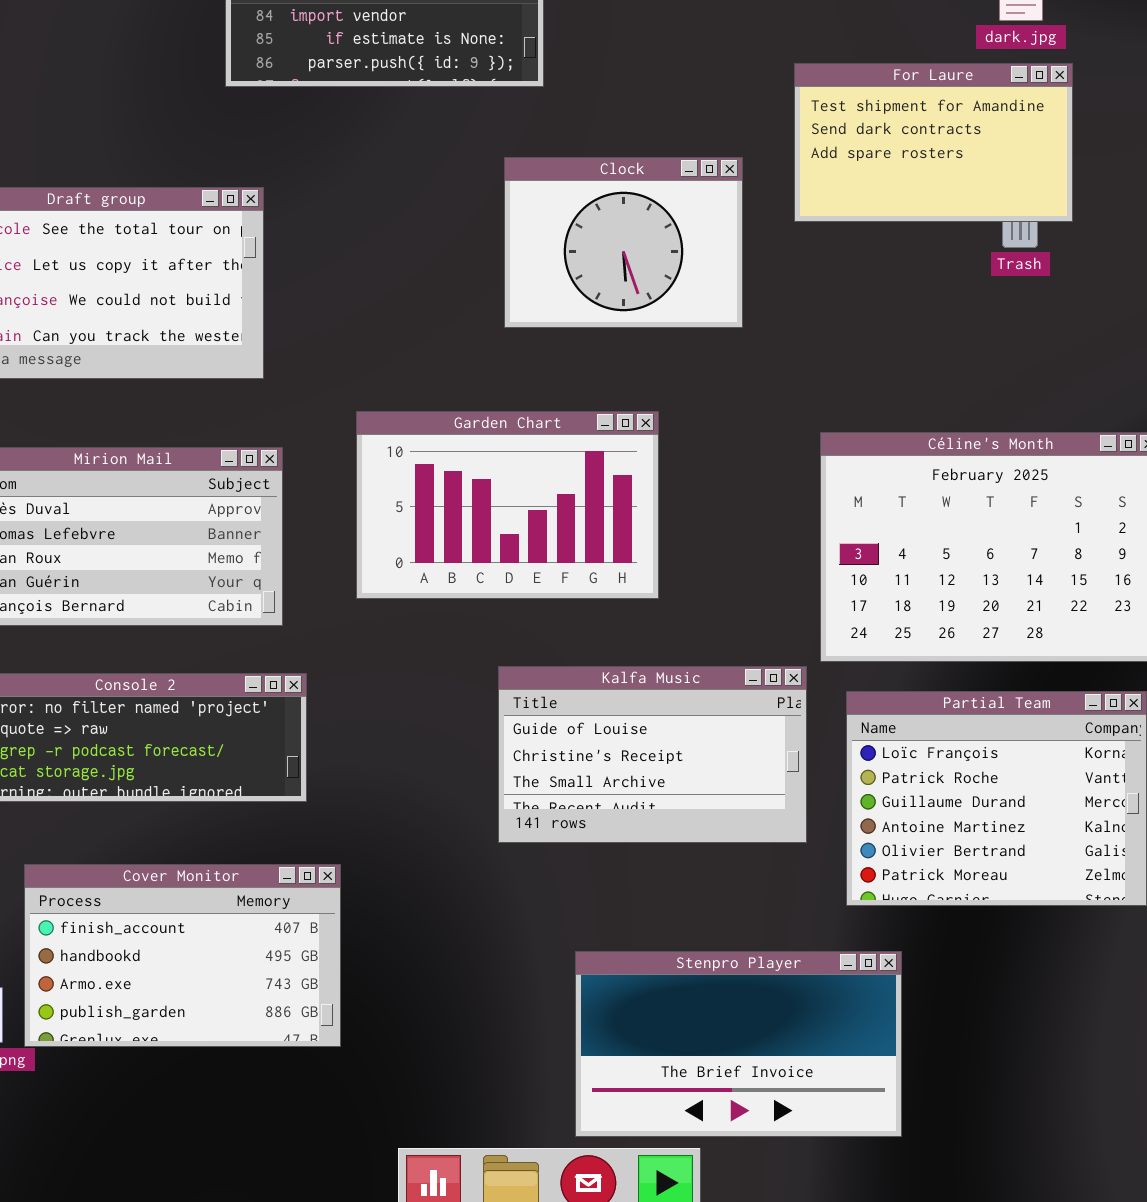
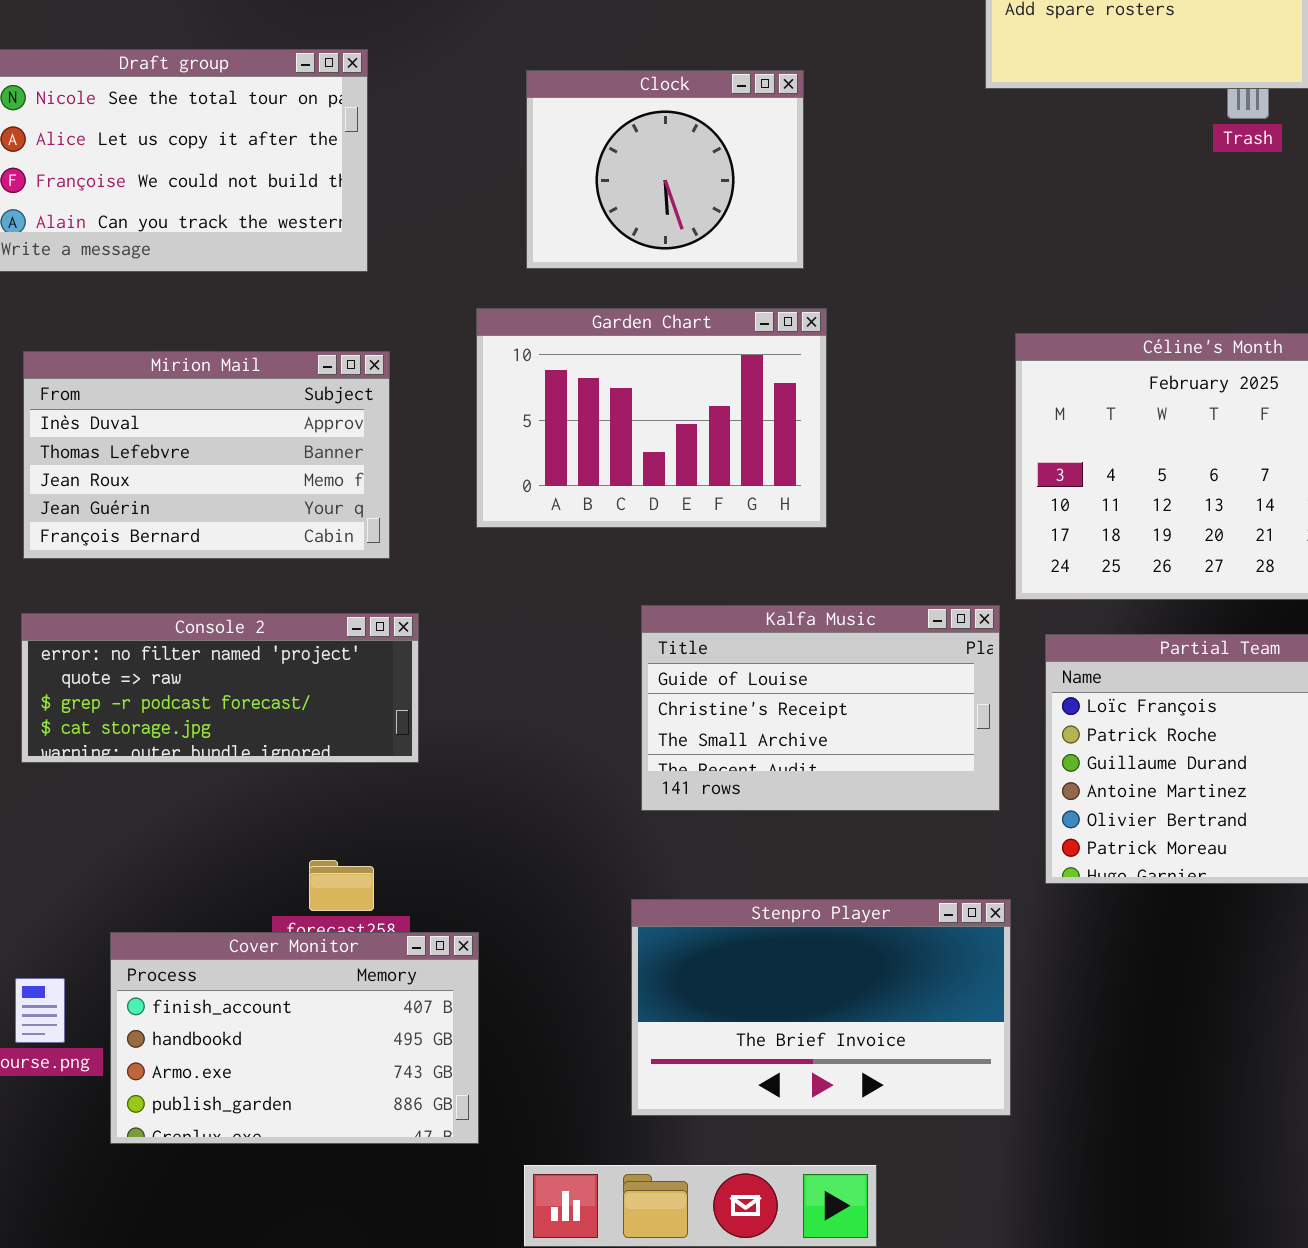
Clock: [504,157,743,328] -> [526,70,804,269], moved
Cover Monitor: [24,864,341,1047] -> [110,932,479,1144], moved
Stenpro Player: [575,951,902,1137] -> [631,899,1011,1116], moved

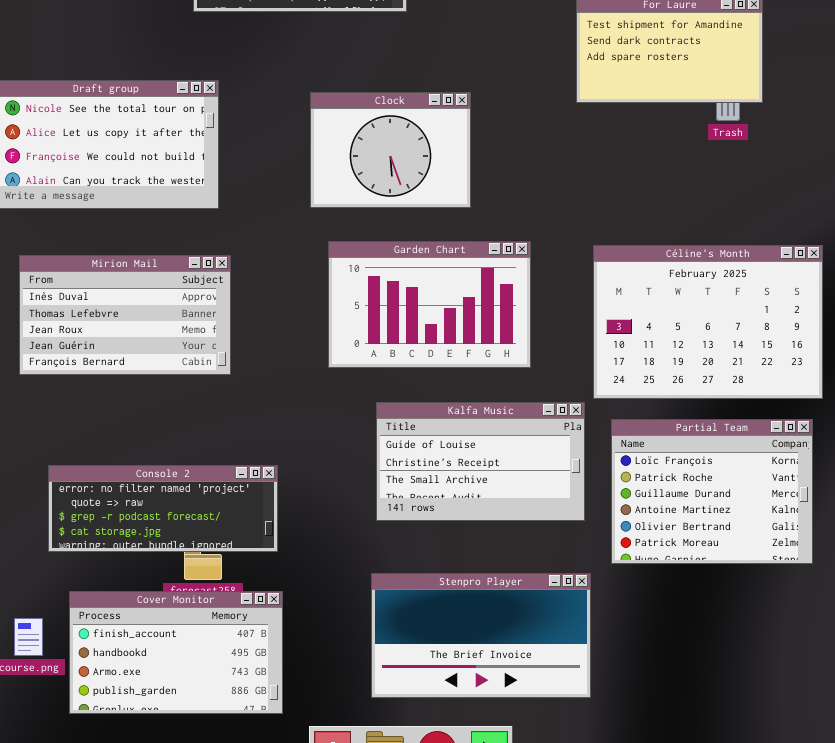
Garden Chart: [476,308,827,528] -> [328,241,531,368], moved
Console 2: [21,613,419,763] -> [48,465,278,552], moved

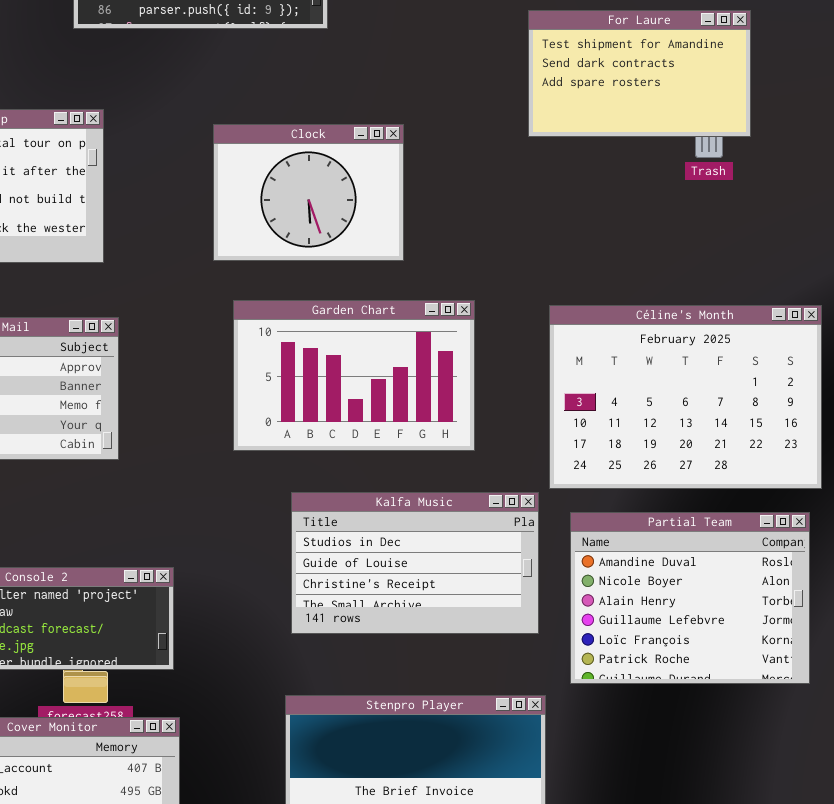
Kalfa Music: [376,402,585,521] -> [291,492,539,634], scrolled up 1 row
Partial Team: [611,419,813,564] -> [570,512,810,684], scrolled up 4 rows

